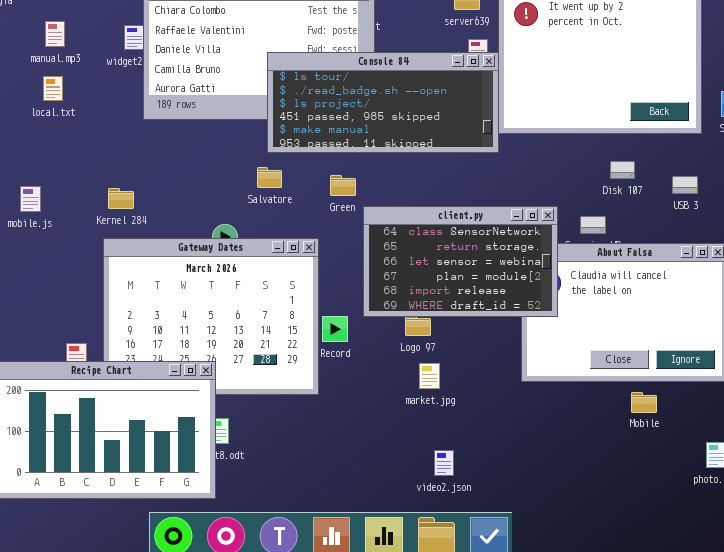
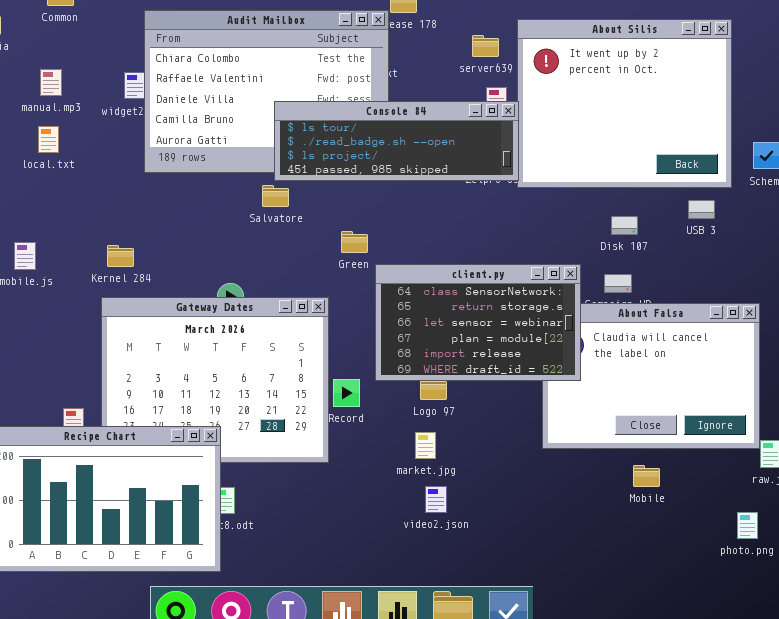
Console 84: [267,52,499,153] -> [274,101,519,181], resized
Disk 107: [610,161,635,179] -> [611,216,638,235], moved
Salvatore: [257,167,282,188] -> [262,185,289,207], moved
USB 3: [672,176,698,194] -> [688,200,715,219], moved
market.jpg: [419,363,440,389] -> [415,432,436,459], moved
Mobile: [631,392,657,413] -> [633,465,660,487], moved
video2.json: [434,450,454,476] -> [425,486,447,513], moved

